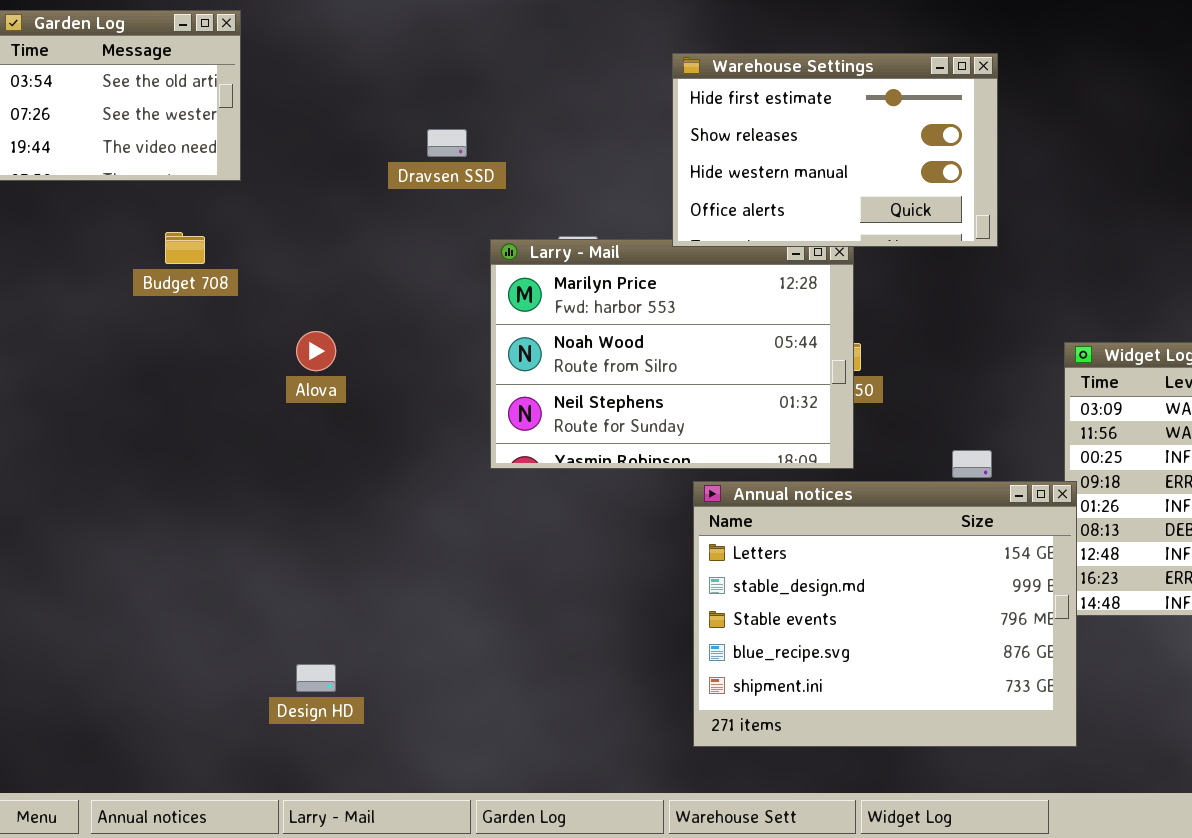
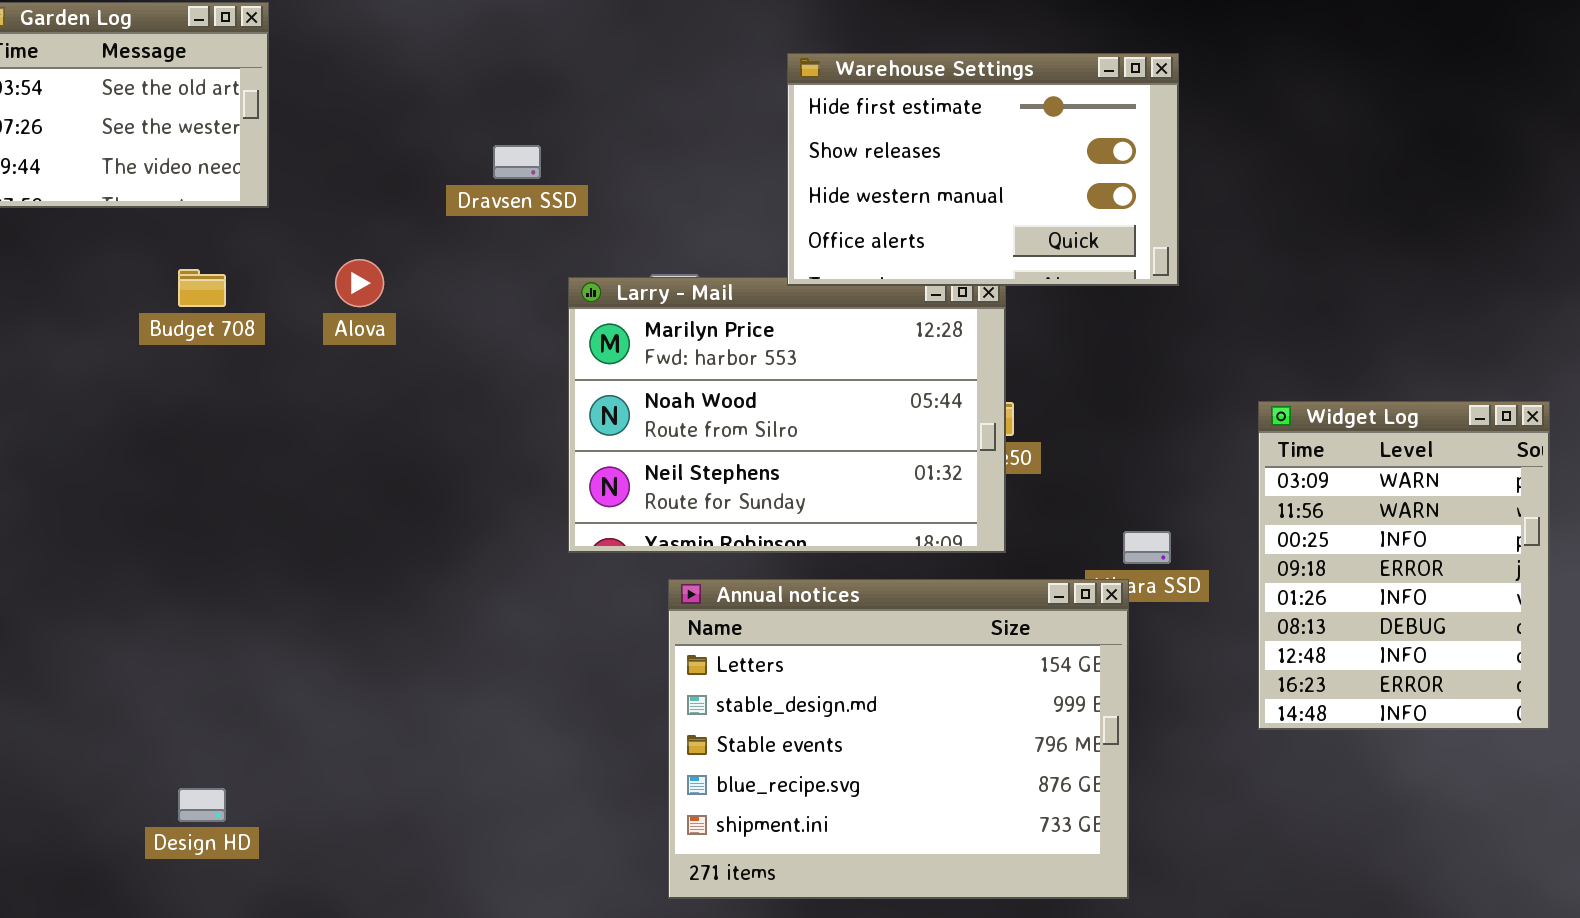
Alova: [296,331,336,371] -> [335,259,384,307], moved
Annual notices: [693,481,1077,747] -> [668,579,1129,899], moved
Design HD: [296,664,336,692] -> [178,788,226,822], moved

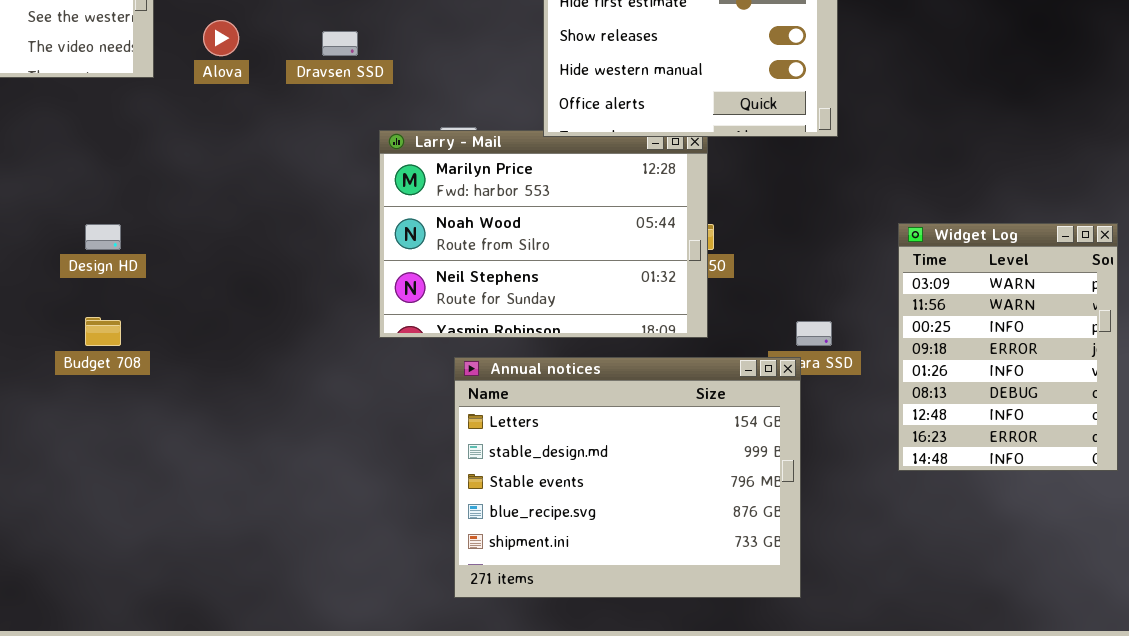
Alova: [335,259,384,307] -> [203,20,239,56], moved
Budget 708: [178,269,226,307] -> [85,317,121,346], moved
Design HD: [178,788,226,822] -> [85,224,121,250], moved

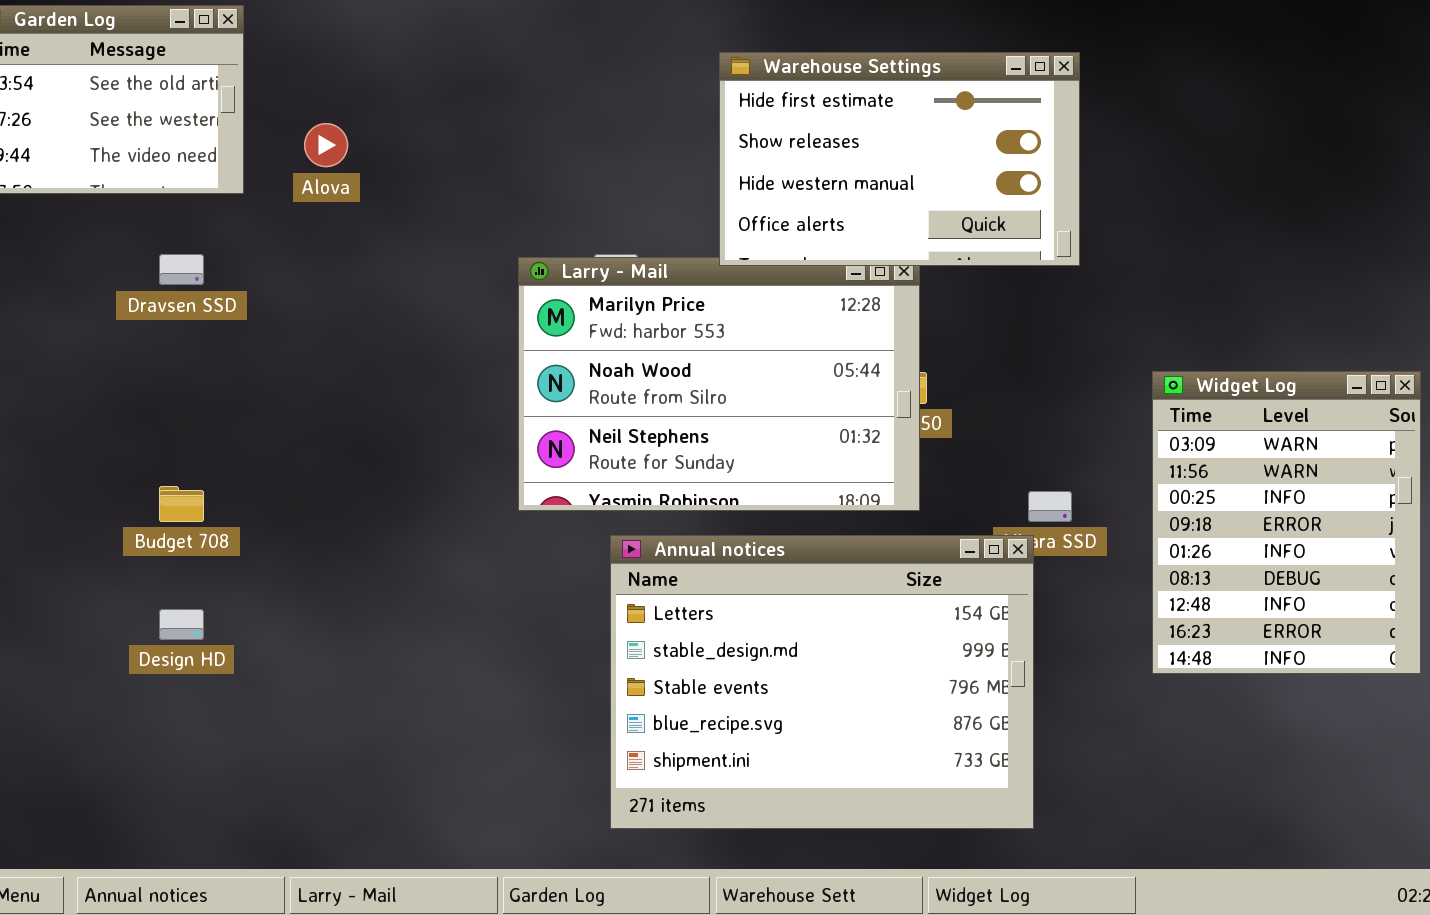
Dravsen SSD: [322,31,358,56] -> [159,254,204,285], moved
Design HD: [85,224,121,250] -> [159,609,204,640], moved

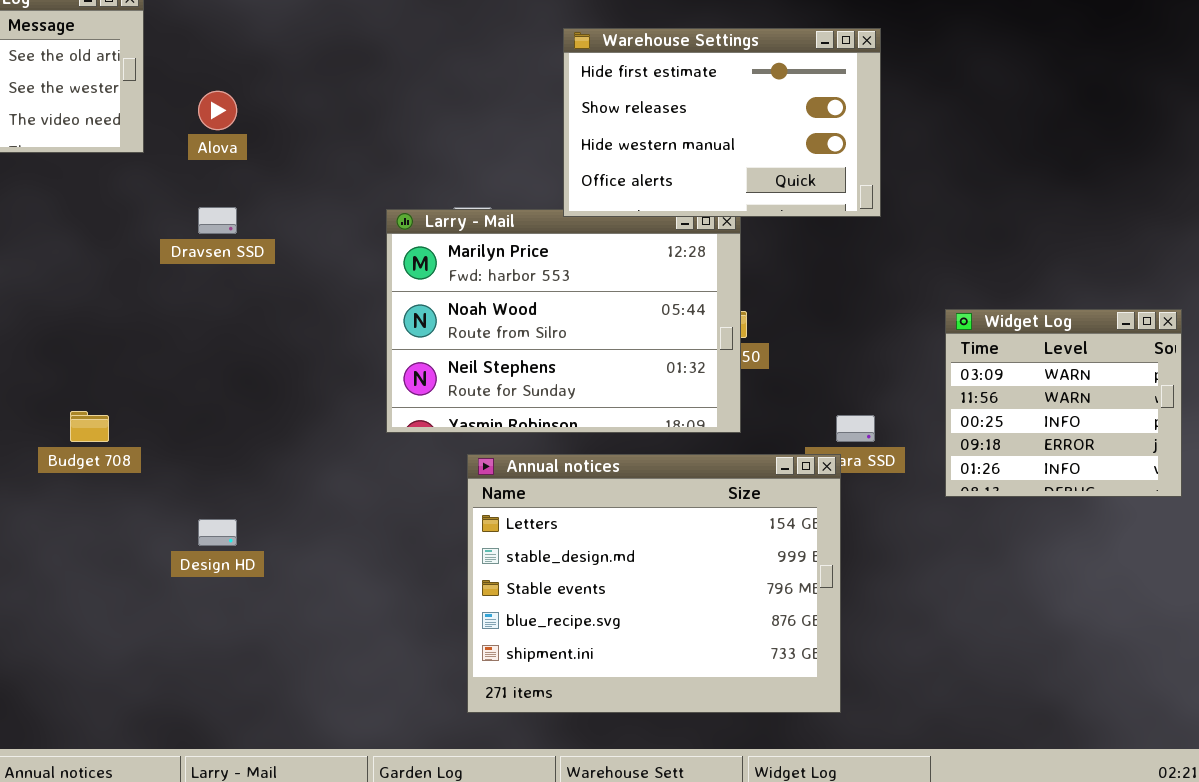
Dravsen SSD: [159,254,204,285] -> [198,207,237,234], moved
Widget Log: [1152,371,1421,674] -> [945,309,1182,497], resized
Design HD: [159,609,204,640] -> [198,519,237,546], moved

